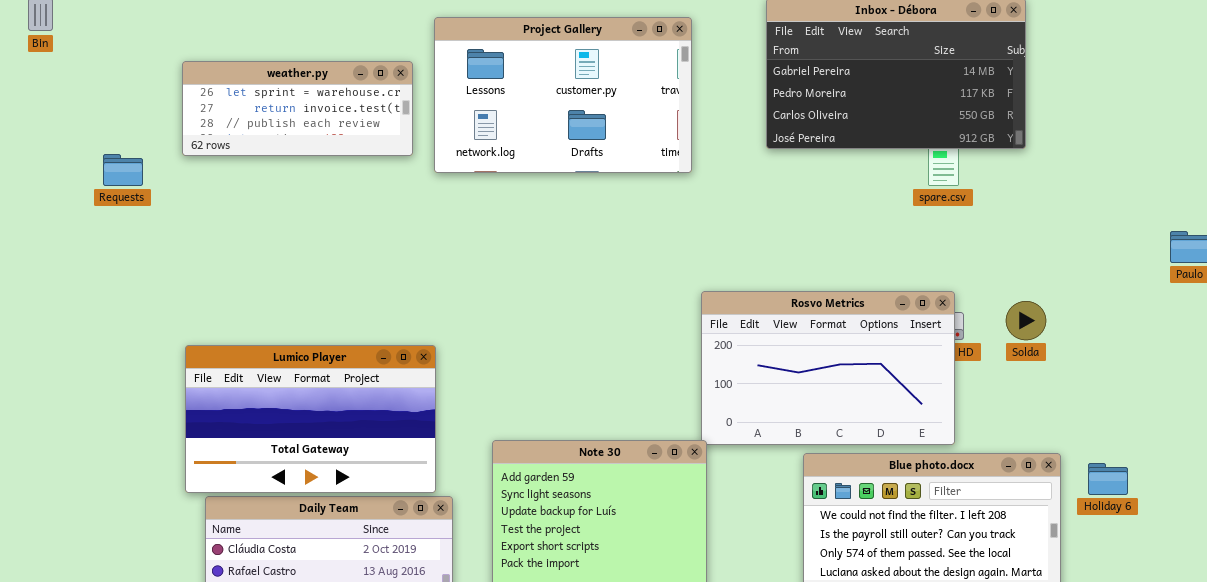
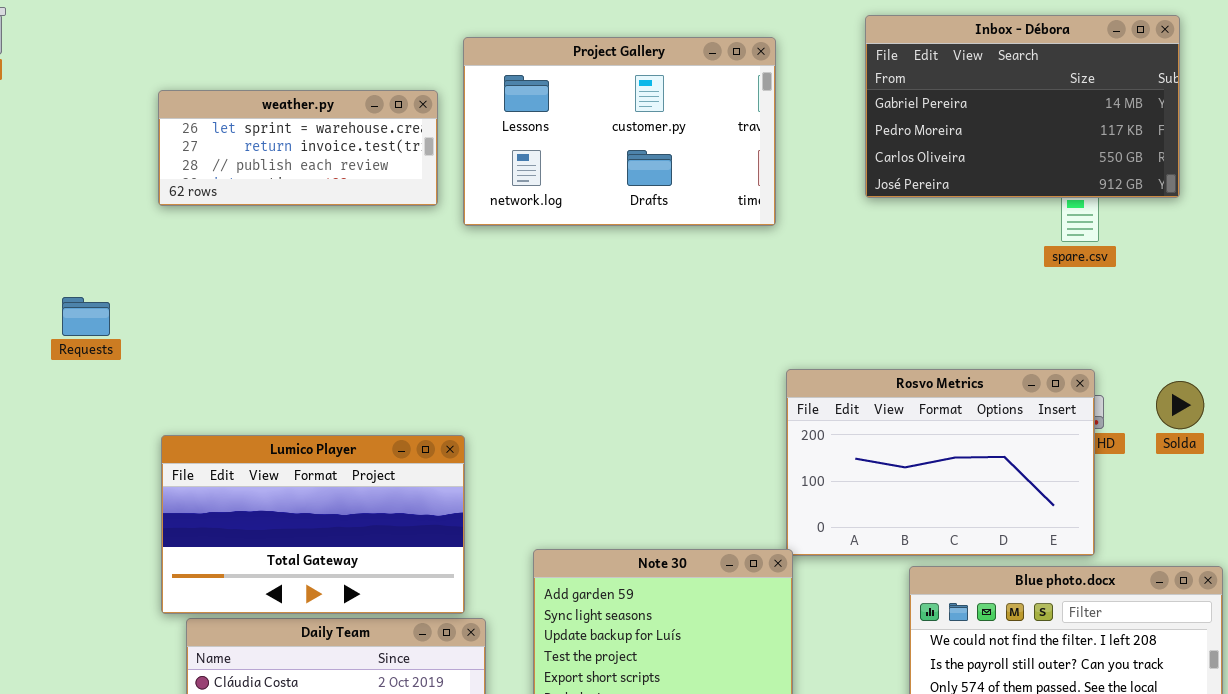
Requests: [103,154,143,186] -> [62,297,110,336], moved

